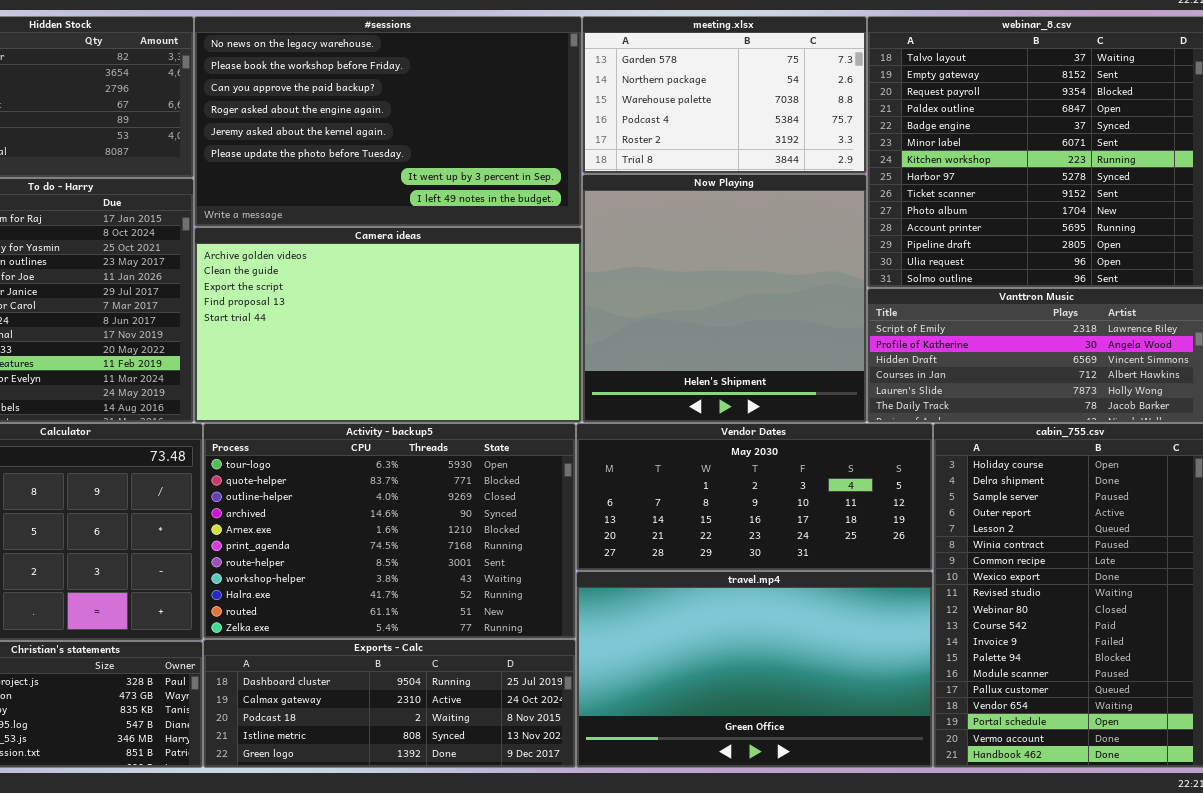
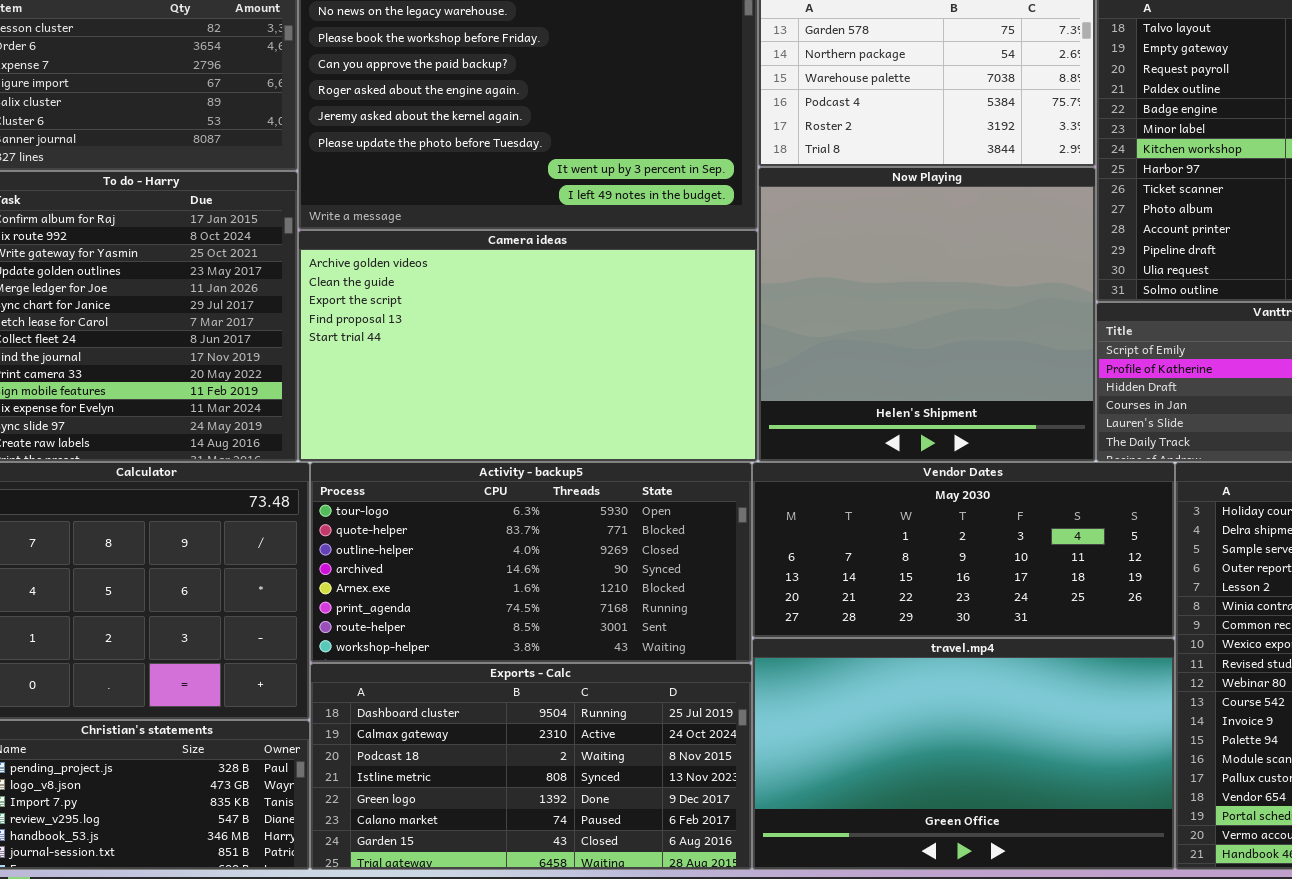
Activity - backup5: [203,423,576,639] -> [310,462,752,663], resized
Exports - Calc: [203,639,576,768] -> [310,663,752,870], resized

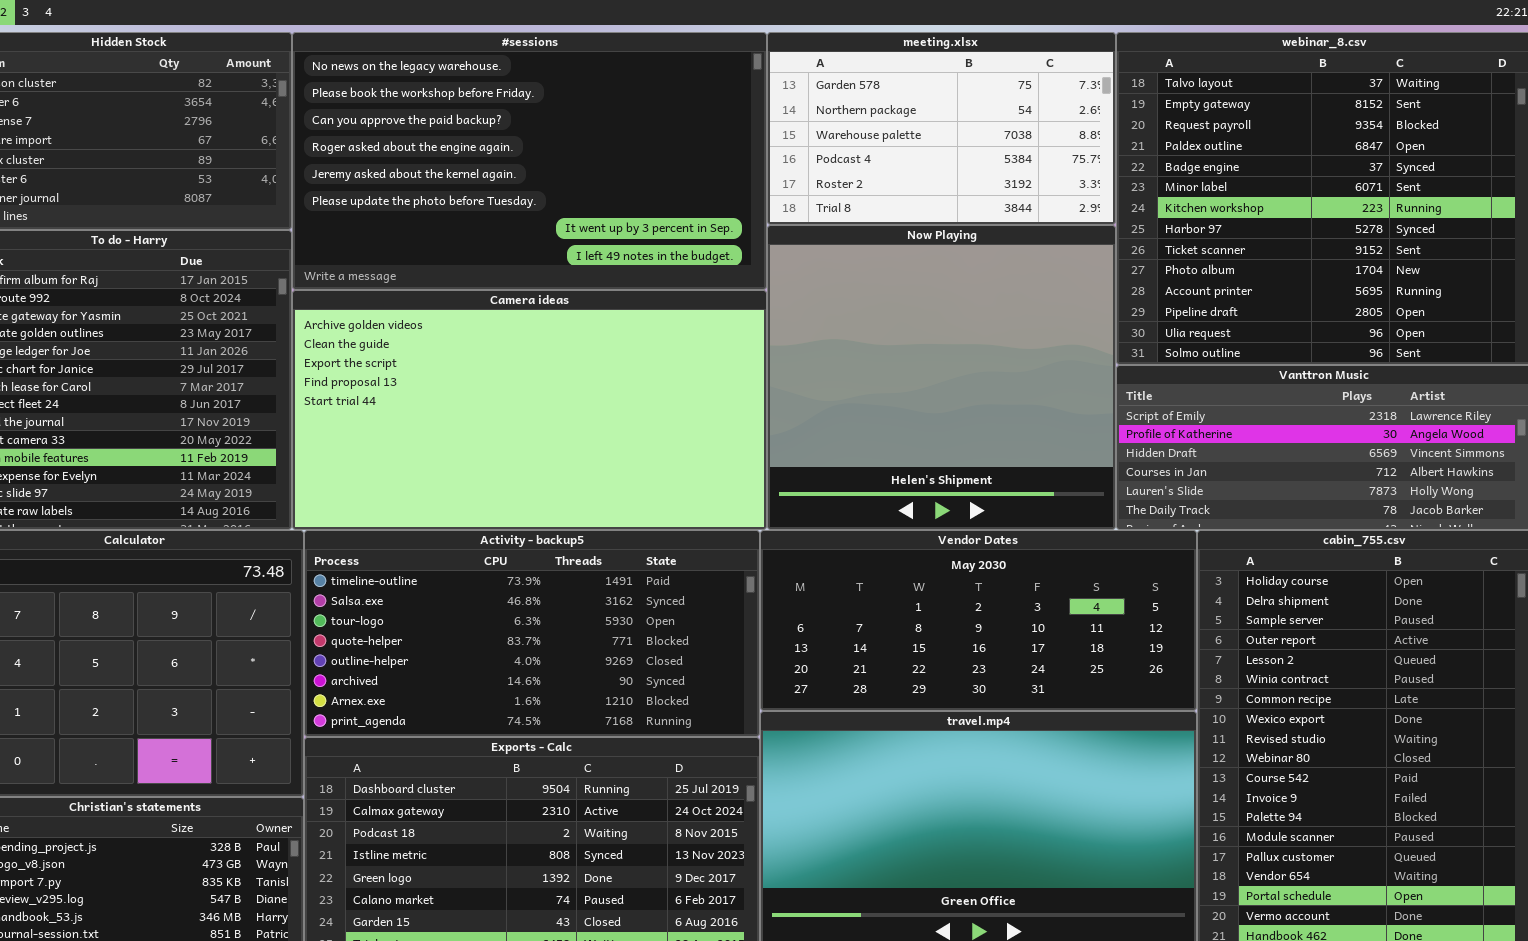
Activity - backup5: [310,462,752,663] -> [304,530,760,737], scrolled up 2 rows

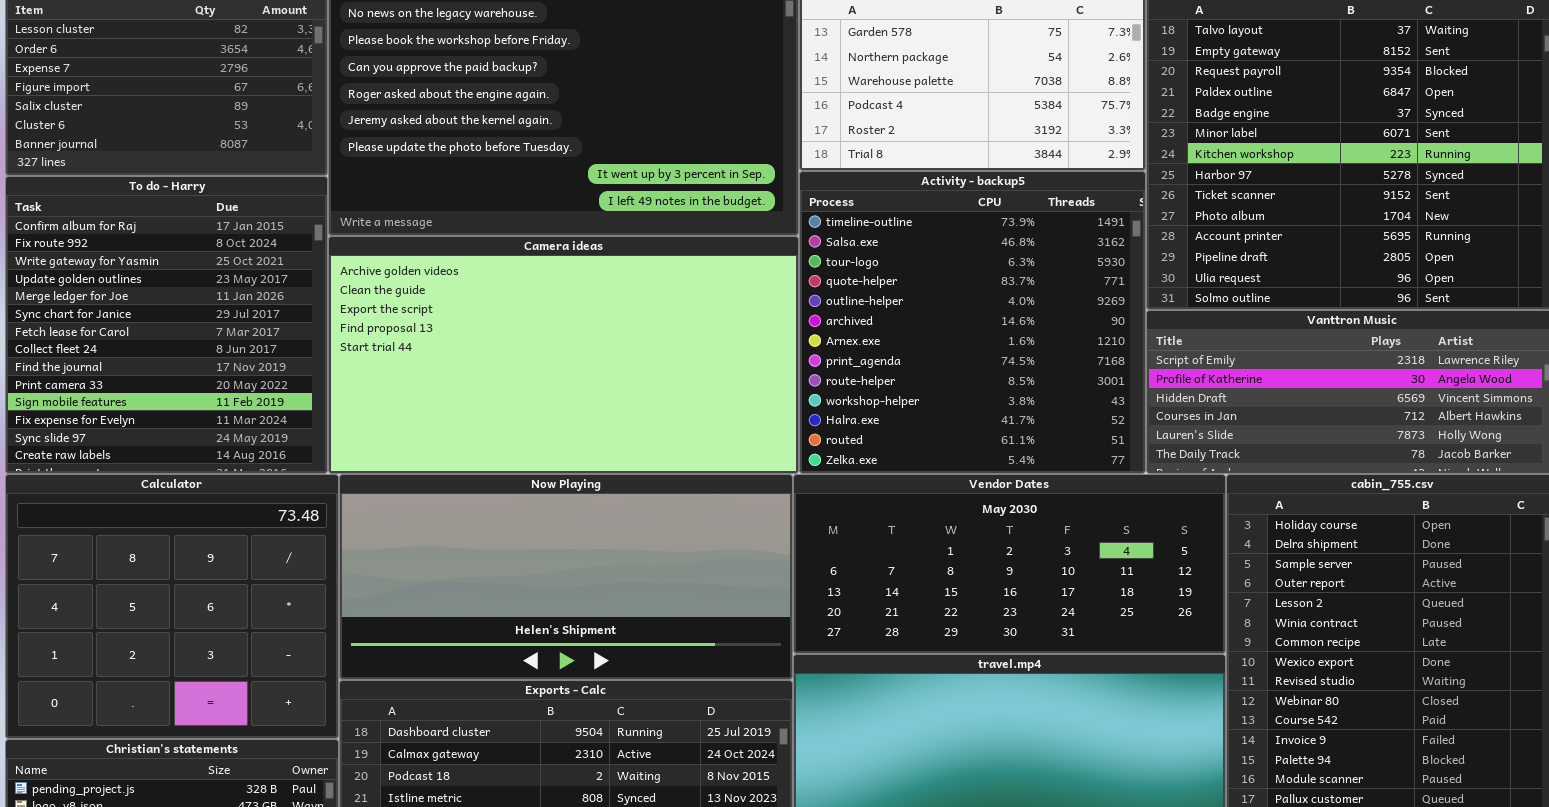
Now Playing: [767,225,1116,530] -> [339,474,793,680], moved, resized
Activity - backup5: [304,530,760,737] -> [799,171,1146,474], moved, resized

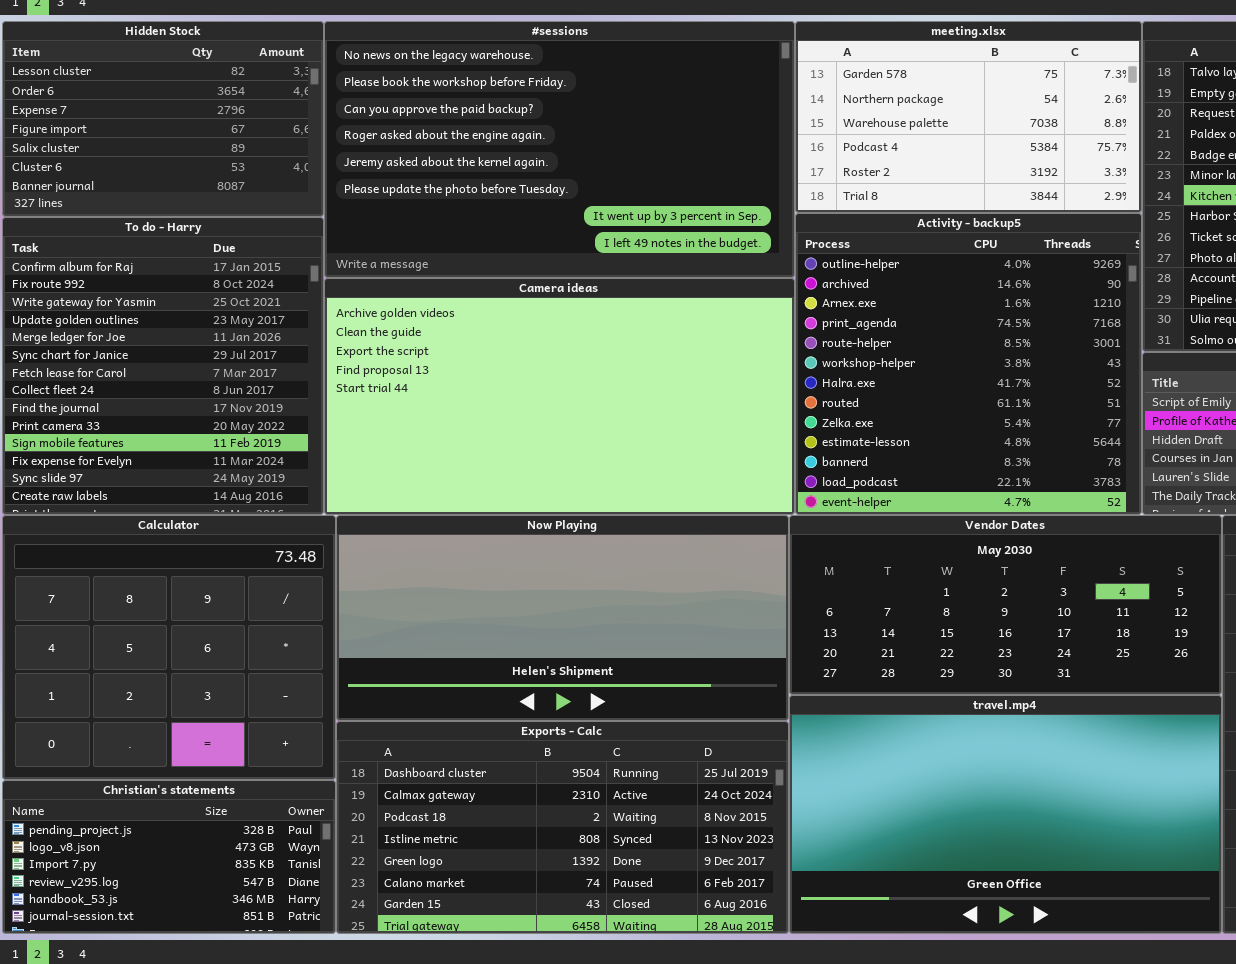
Activity - backup5: [799,171,1146,474] -> [795,213,1142,515], scrolled down 4 rows

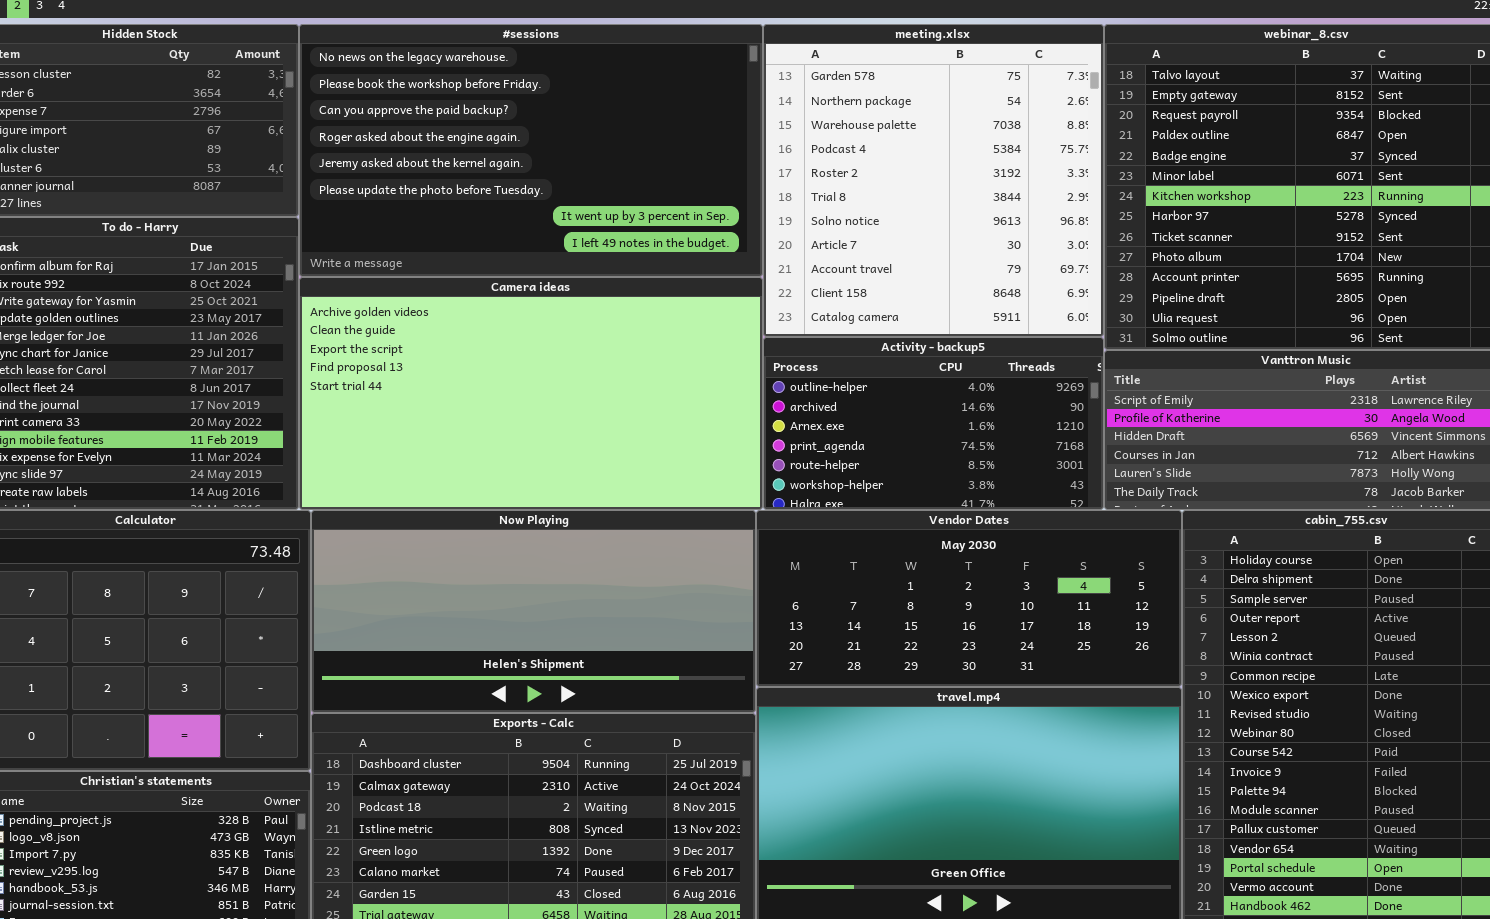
meeting.xlsx: [795,21,1142,213] -> [763,24,1104,337], resized
Activity - backup5: [795,213,1142,515] -> [763,337,1104,510], resized

